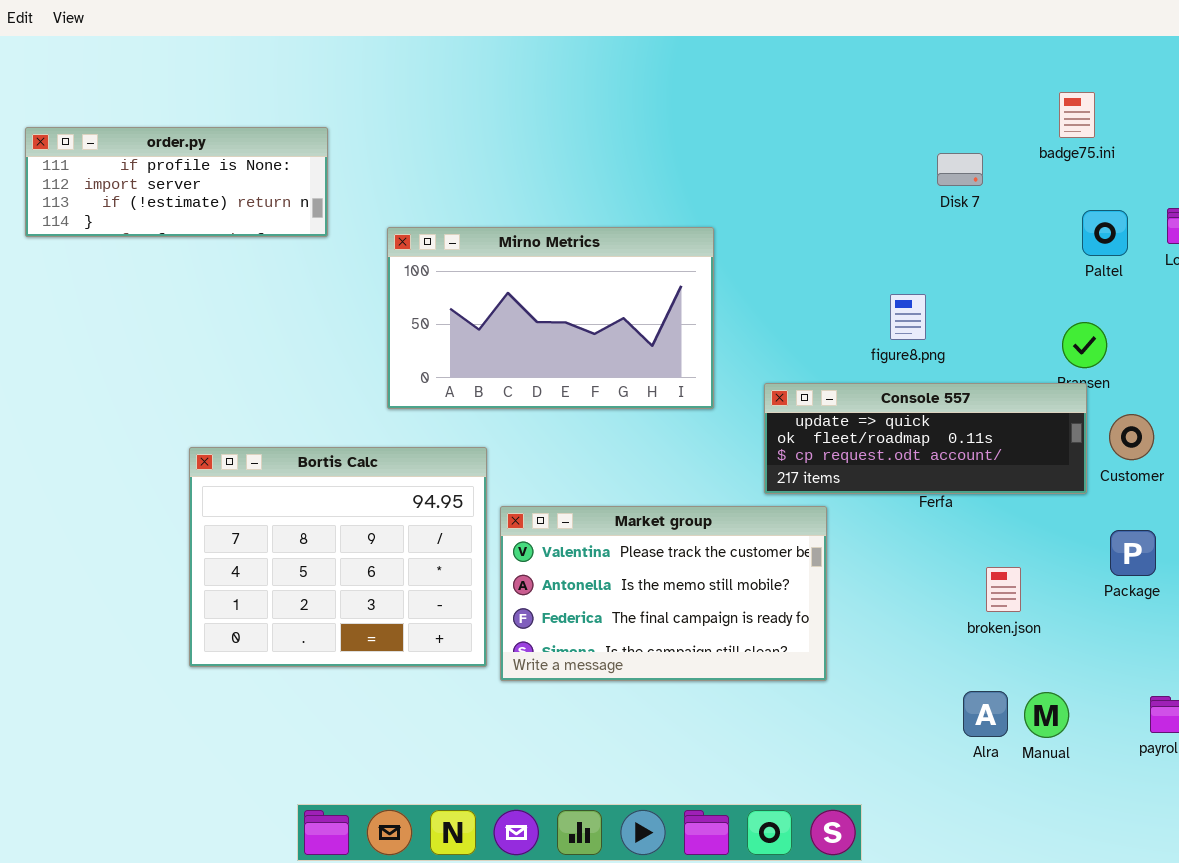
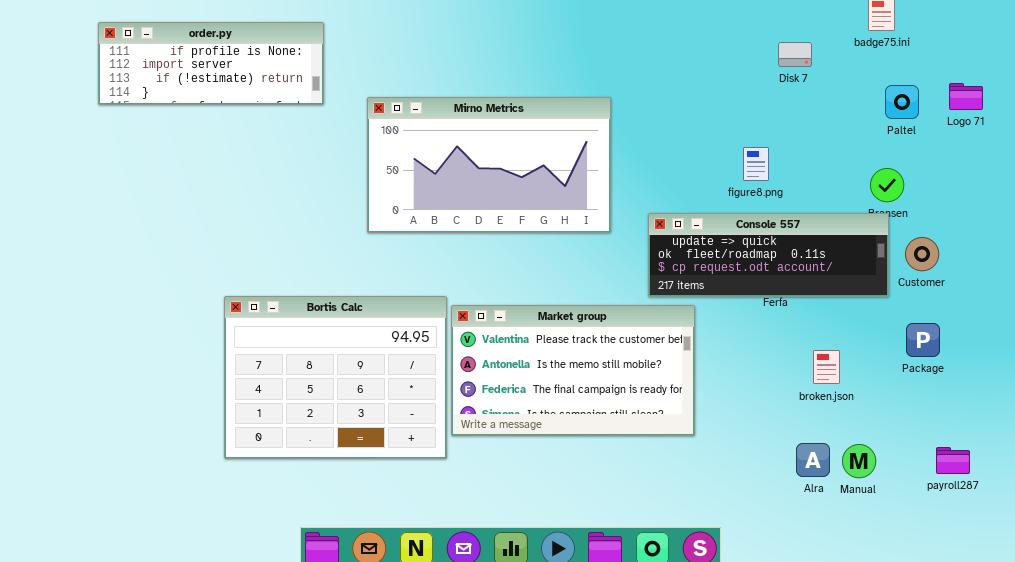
Bortis Calc: [189,447,487,667] -> [224,296,447,459], moved

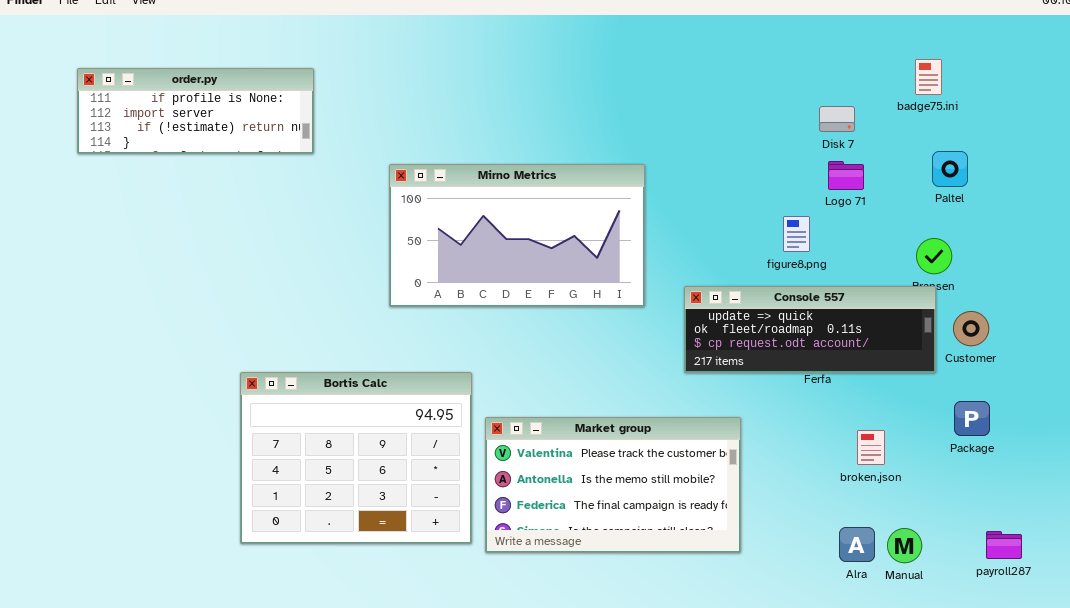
order.py: [98,22,324,105] -> [77,68,314,154], moved
Logo 71: [949,83,983,110] -> [828,161,864,190], moved
Market group: [451,305,695,436] -> [485,417,741,553], moved

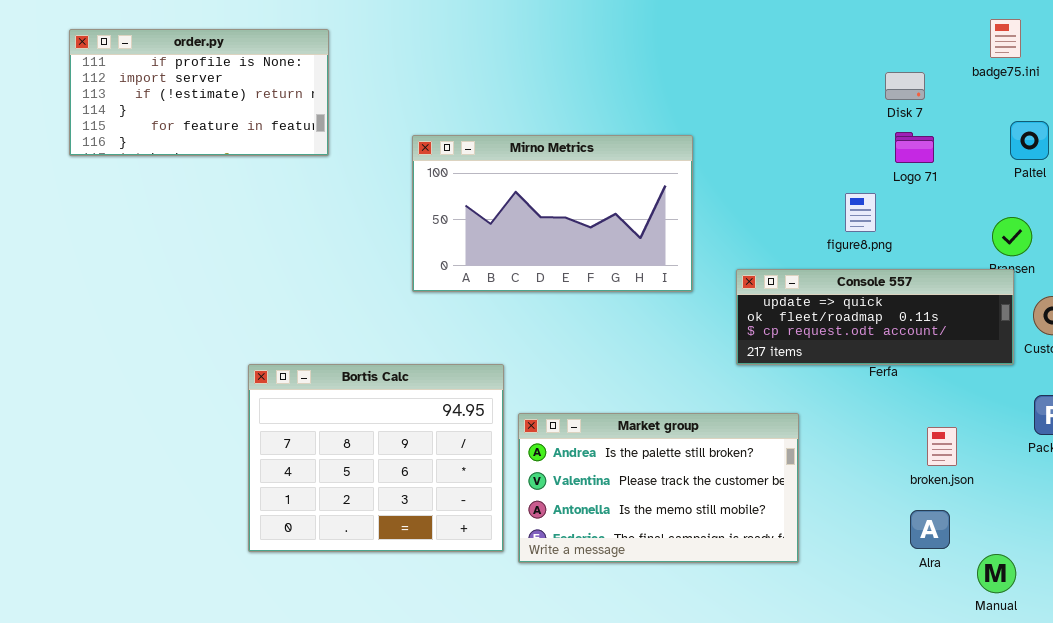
order.py: [77,68,314,154] -> [69,29,329,156], resized
Market group: [485,417,741,553] -> [518,413,799,563], scrolled up 1 row
Alra: [839,527,875,562] -> [910,510,950,549], moved
Manual: [887,528,922,563] -> [977,554,1016,593], moved

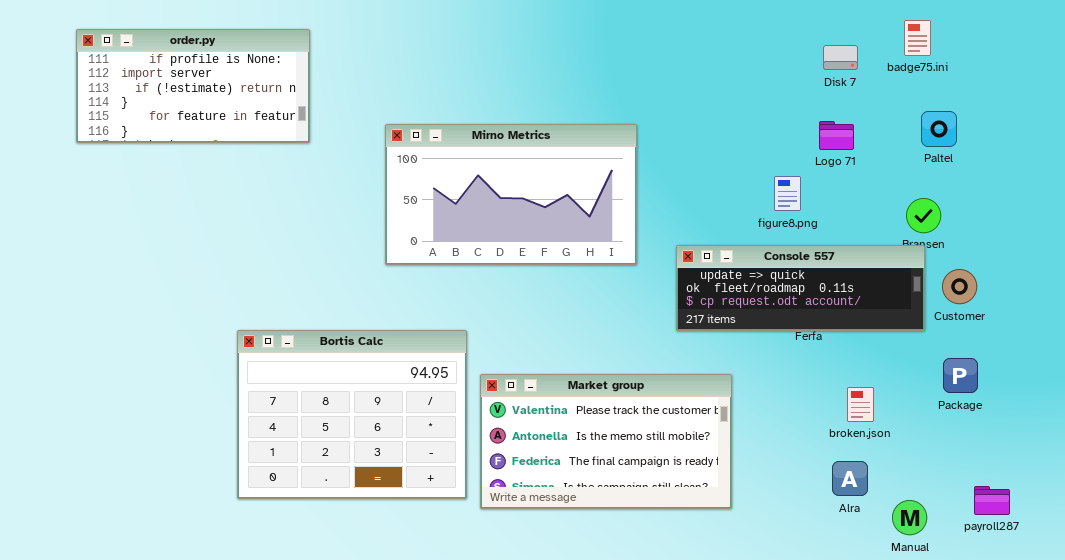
Disk 7: [885,72,925,100] -> [823,45,858,70], moved
Market group: [518,413,799,563] -> [480,374,732,509], scrolled down 1 row

